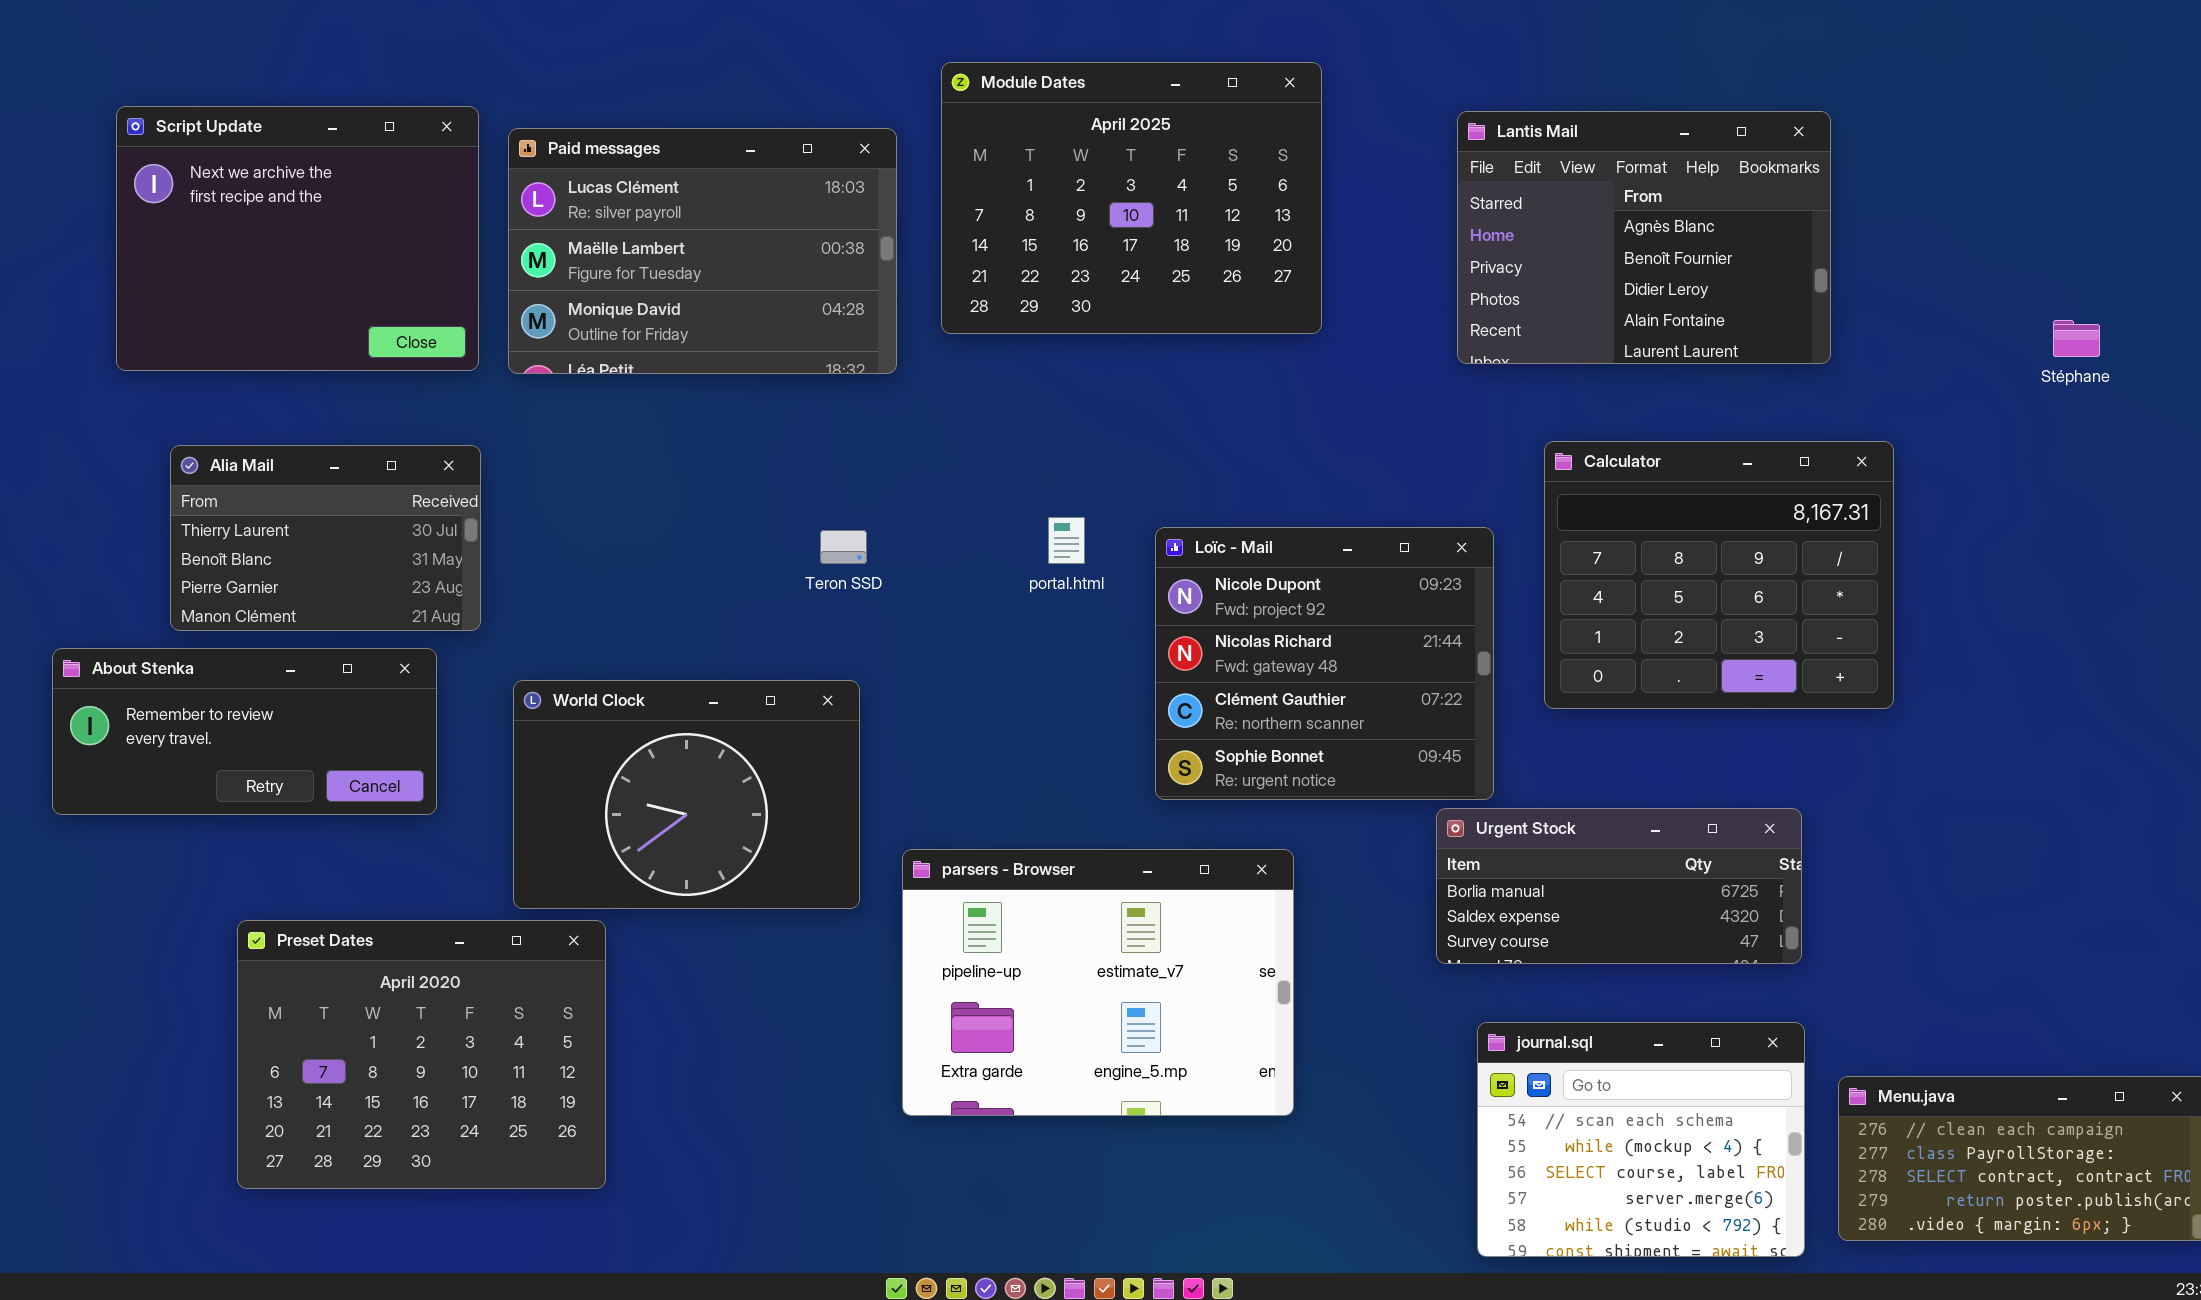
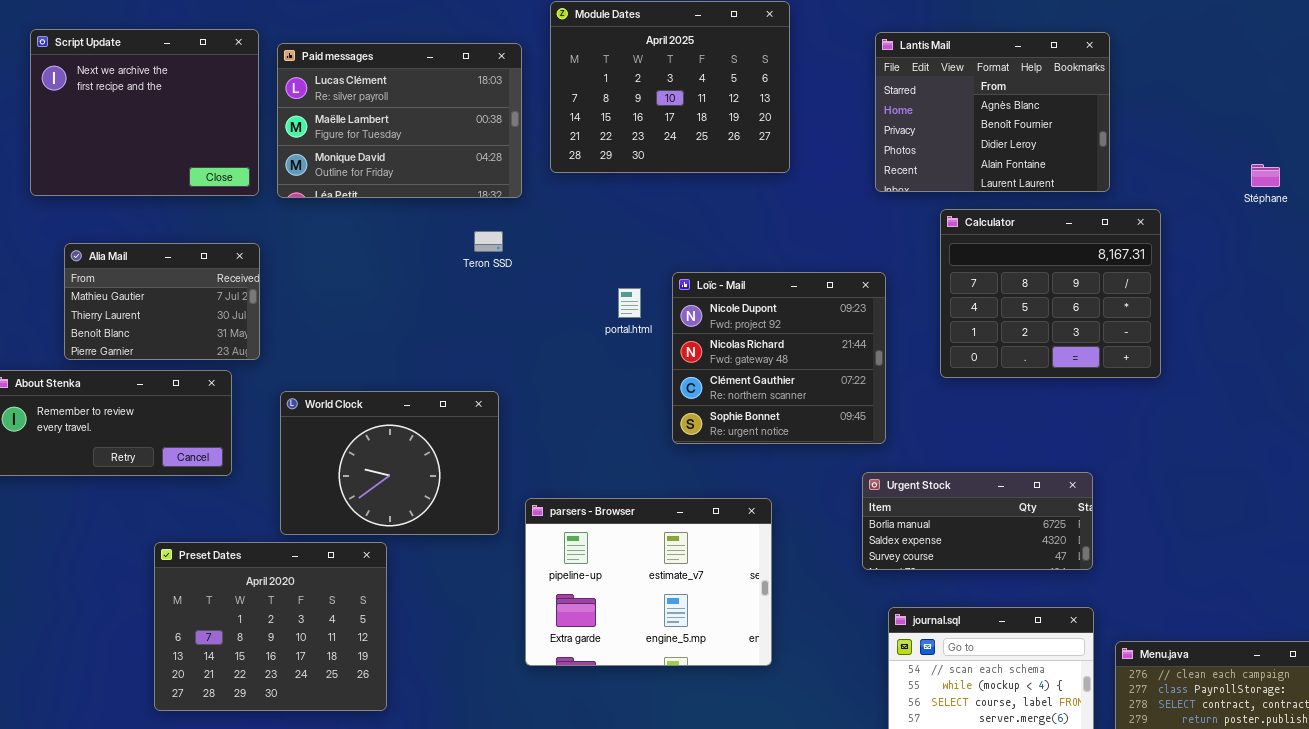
Calculator: [1544,441,1894,709] -> [940,209,1161,378], moved
Alia Mail: [170,445,481,631] -> [64,243,260,360], scrolled up 1 row
Loïc - Mail: [1155,527,1494,800] -> [672,272,886,444], moved
Teron SSD: [820,530,867,564] -> [474,231,503,252], moved
Preset Dates: [237,920,606,1189] -> [154,542,387,711], moved

